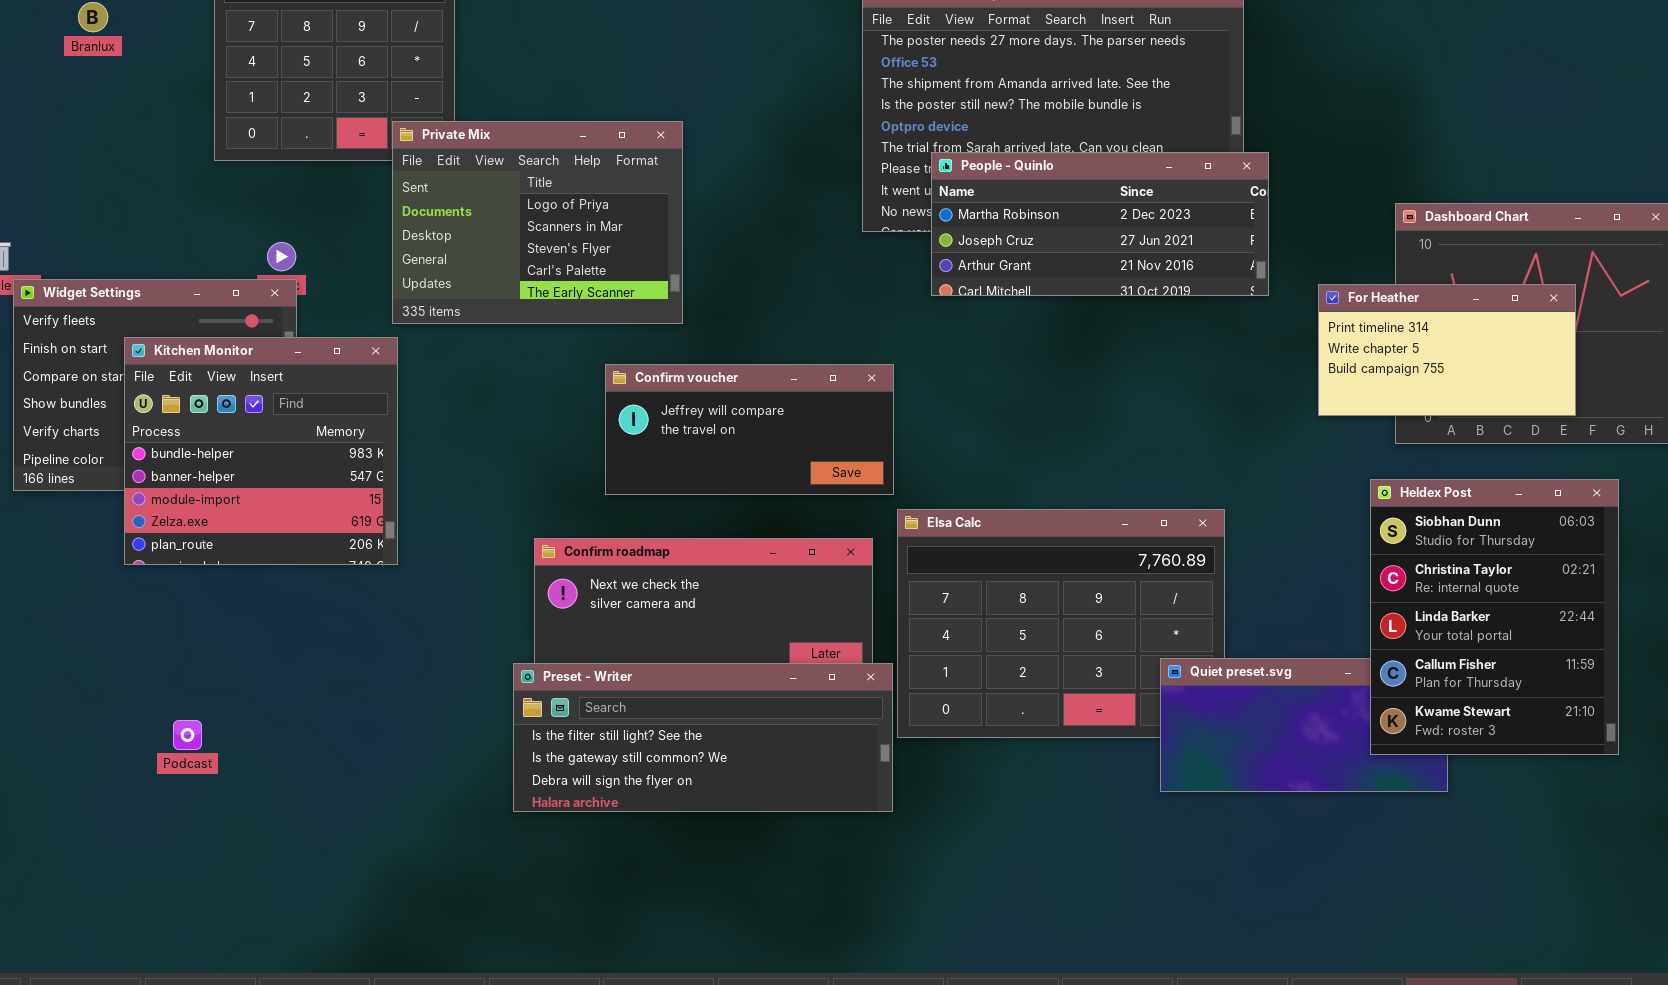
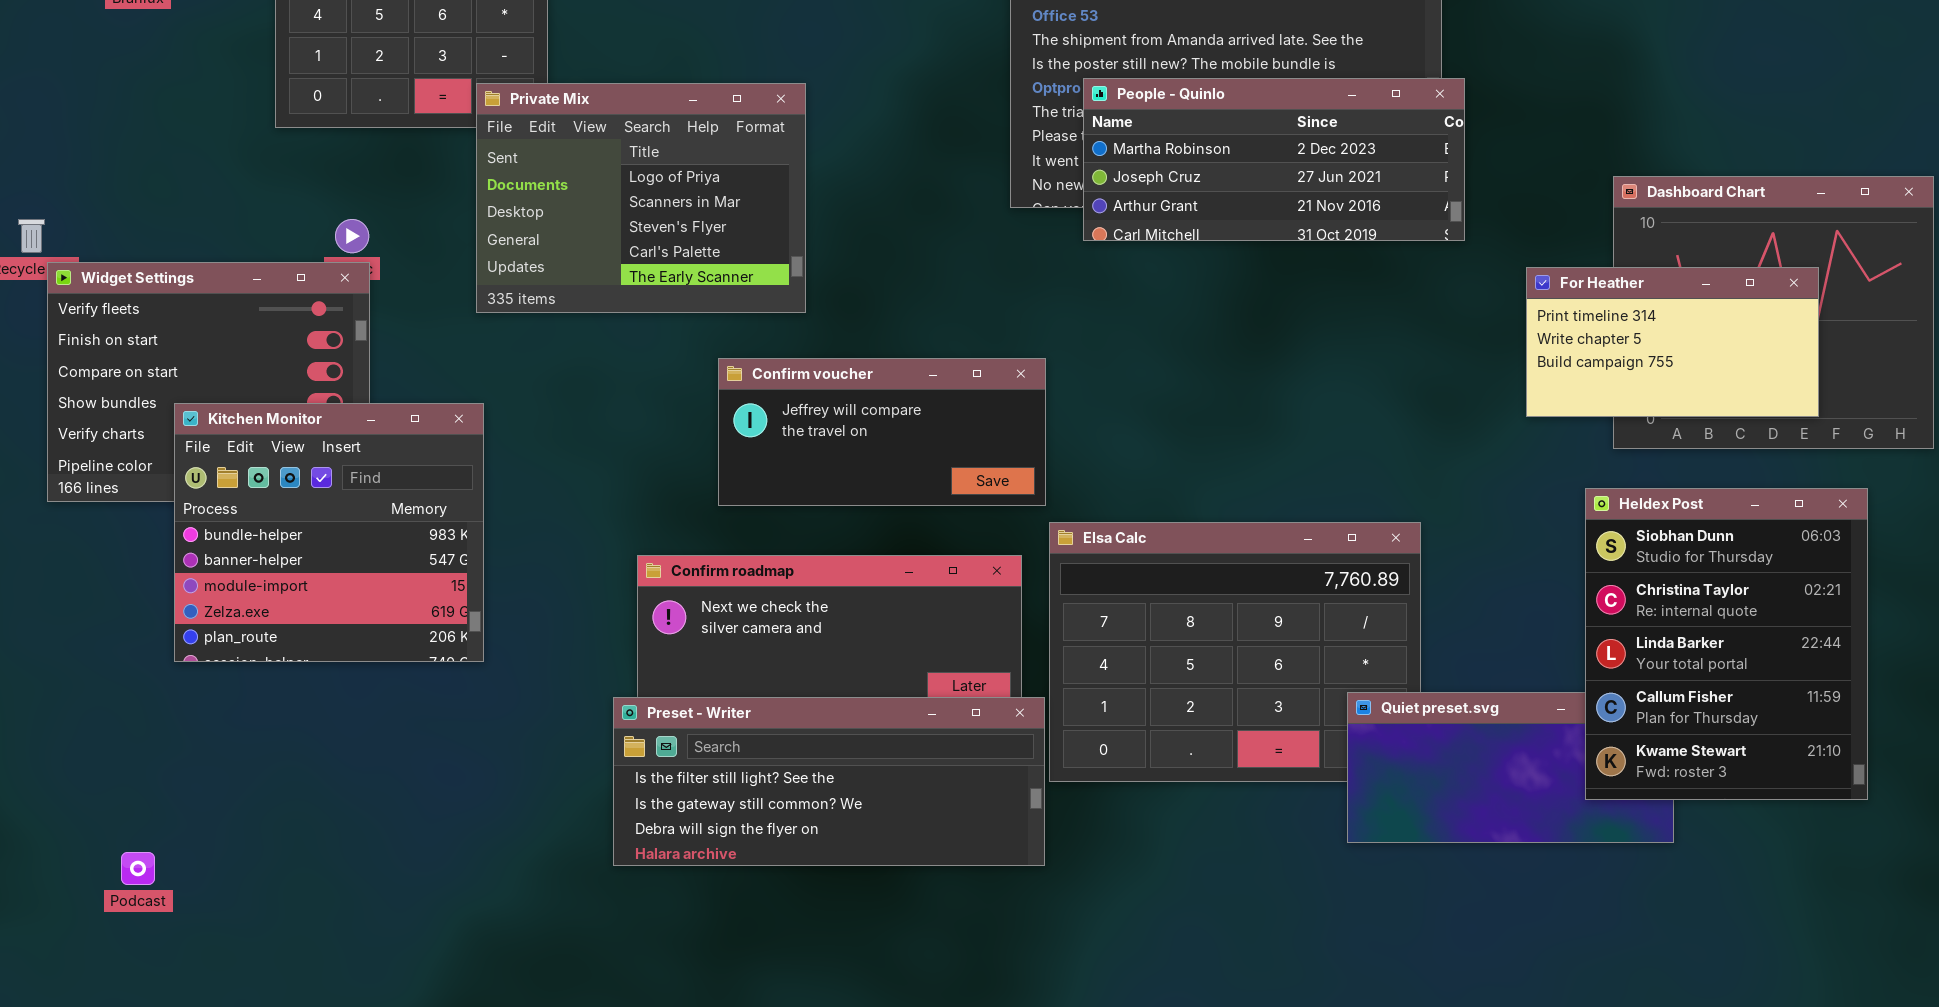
People - Quinlo: [931,152,1269,296] -> [1083,78,1465,241], moved
Kitchen Monitor: [124,337,398,565] -> [174,403,484,662], moved
Podcast: [173,720,202,750] -> [121,852,155,885], moved

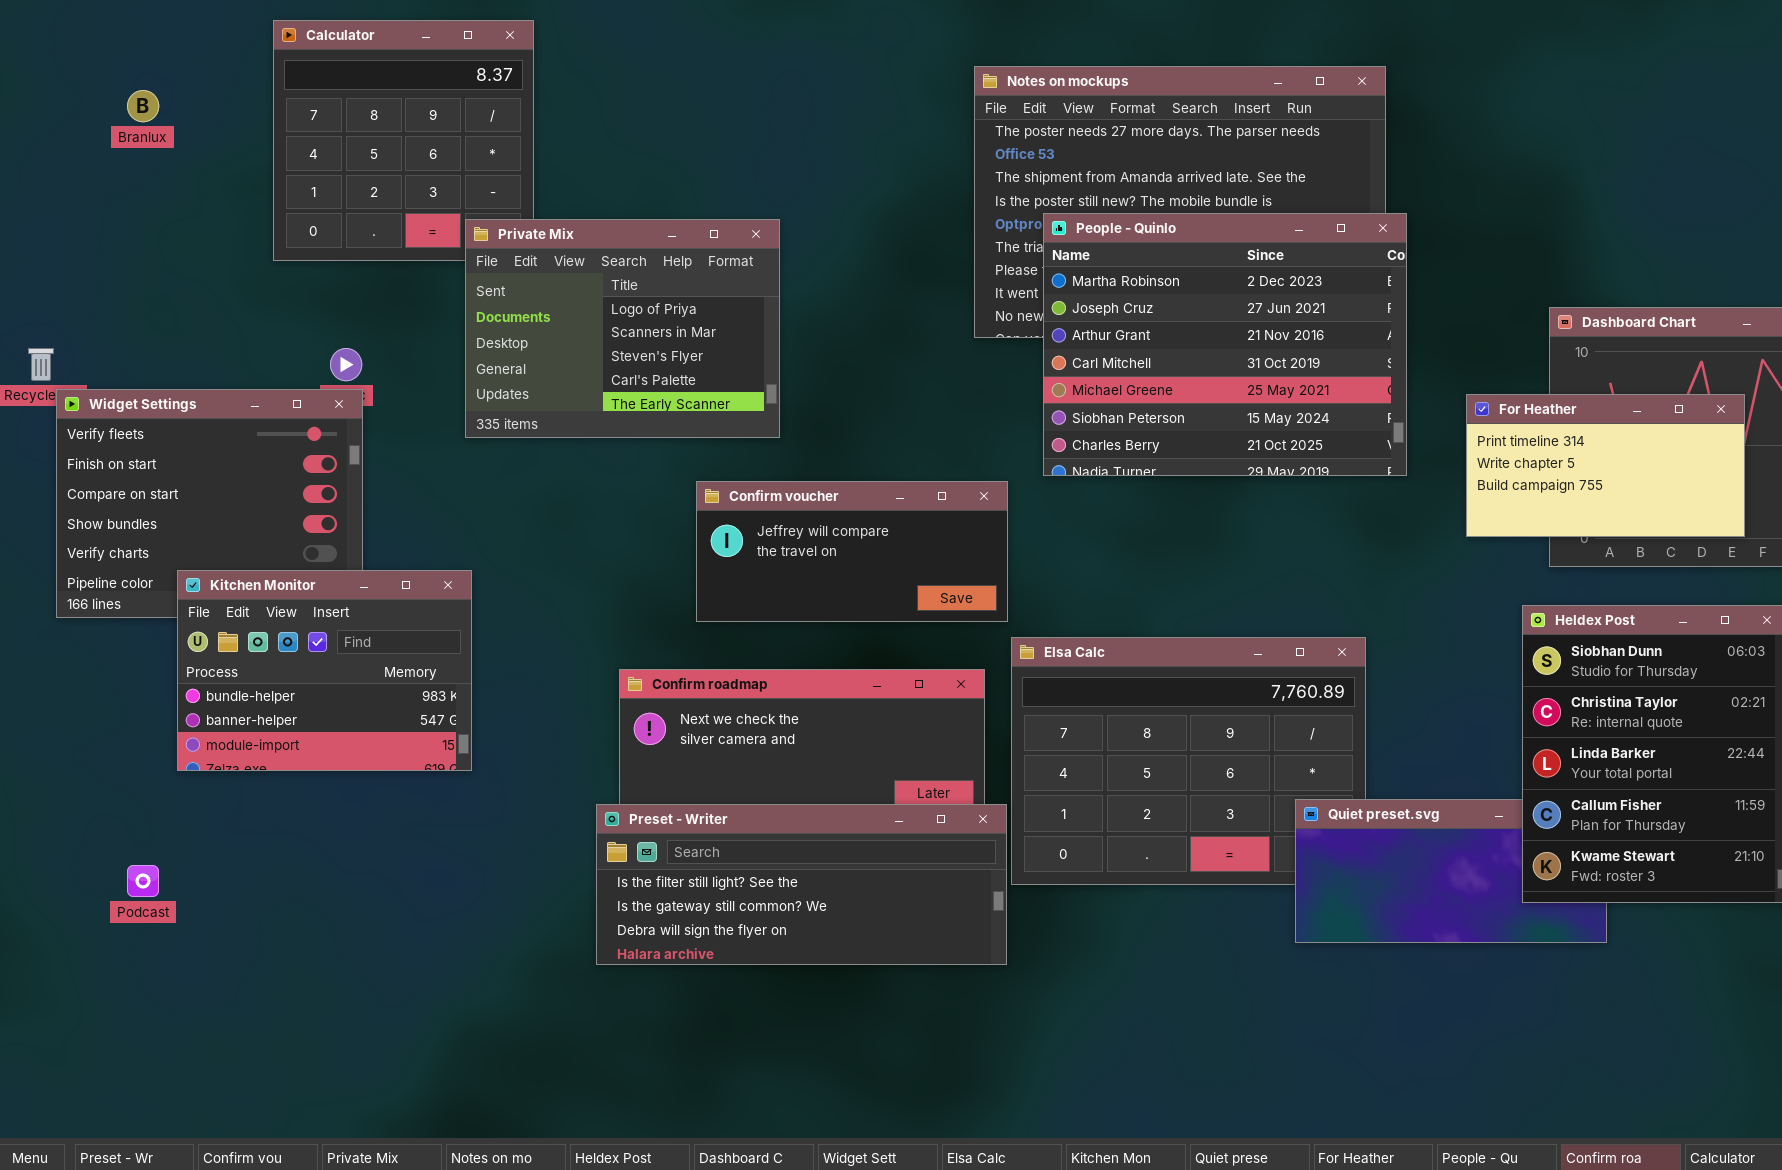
People - Quinlo: [1083,78,1465,241] -> [1043,213,1407,476], resized
Kitchen Monitor: [174,403,484,662] -> [177,570,472,771], resized
Podcast: [121,852,155,885] -> [127,865,159,897], moved

